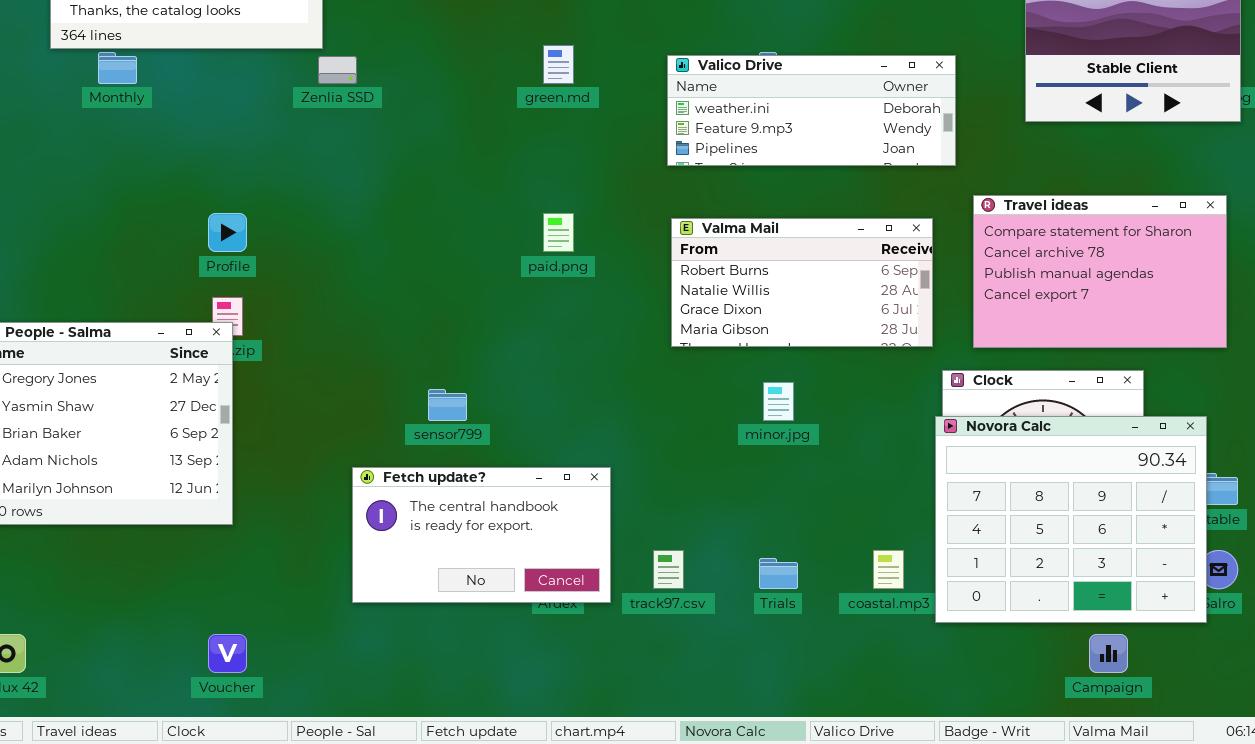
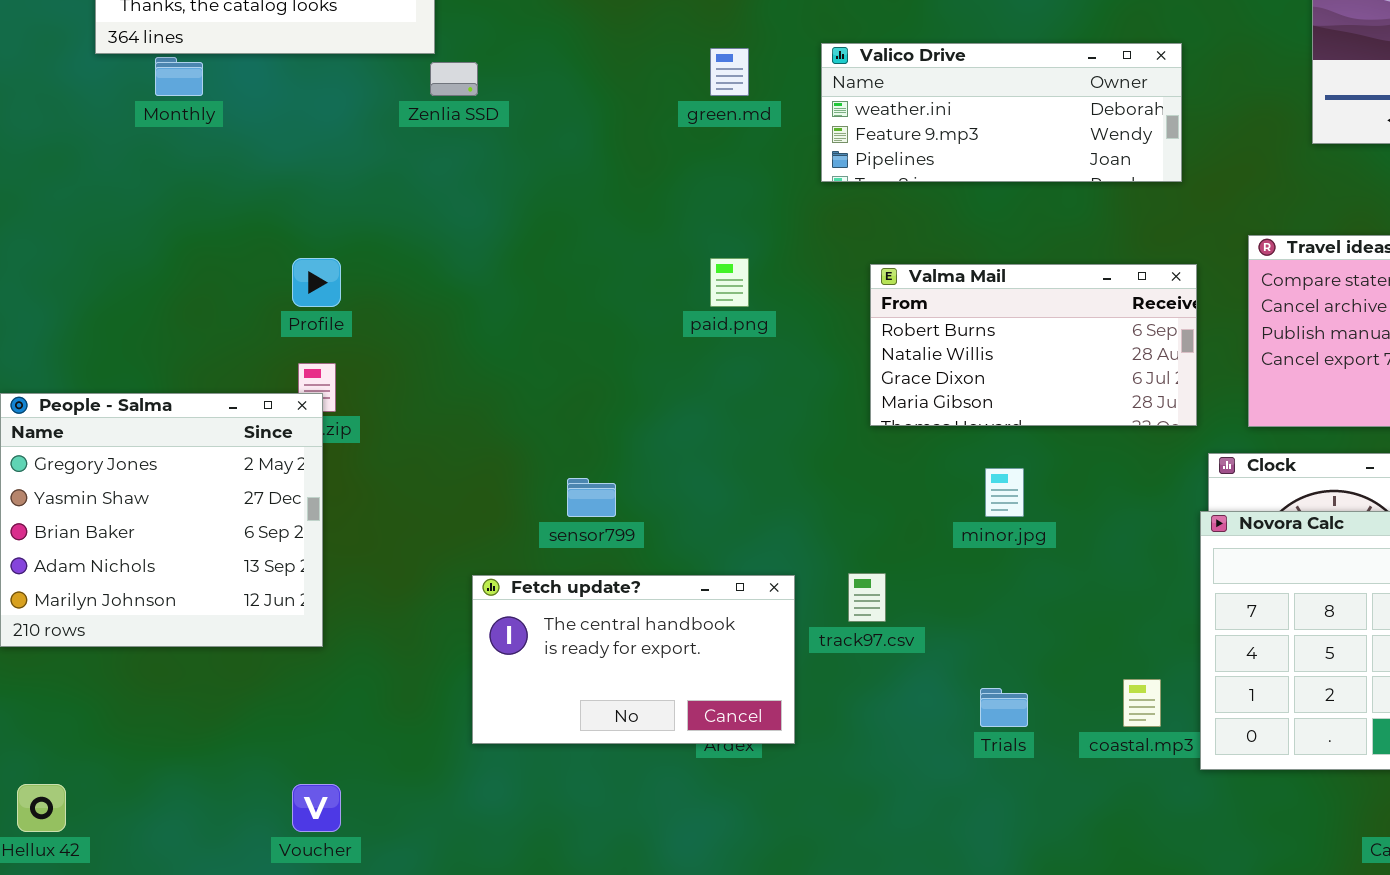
Valico Drive: [667,55,956,166] -> [821,43,1182,182], moved
track97.csv: [653,550,684,589] -> [848,573,886,622], moved

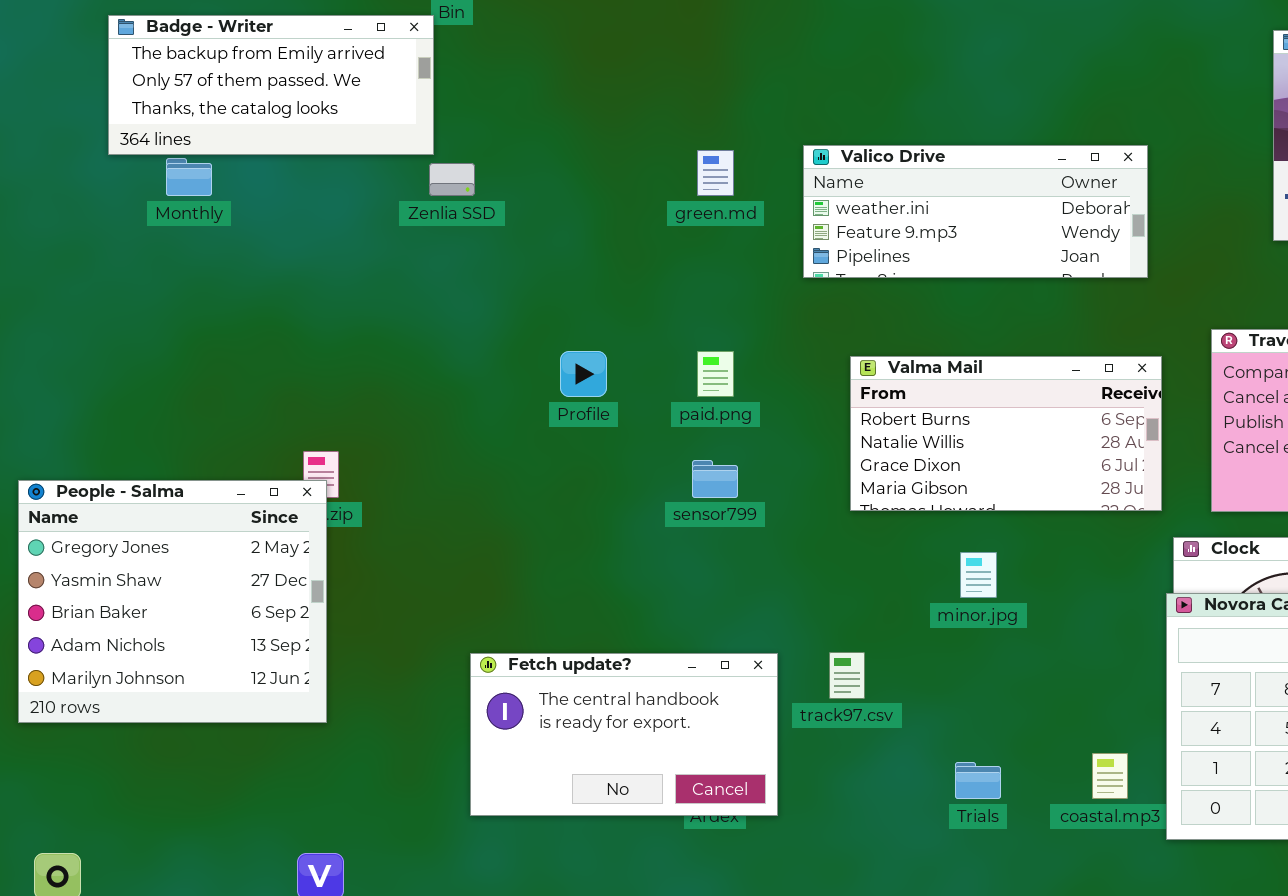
Profile: [292,258,341,307] -> [560,351,607,397], moved
sensor799: [567,478,616,517] -> [692,460,738,498], moved

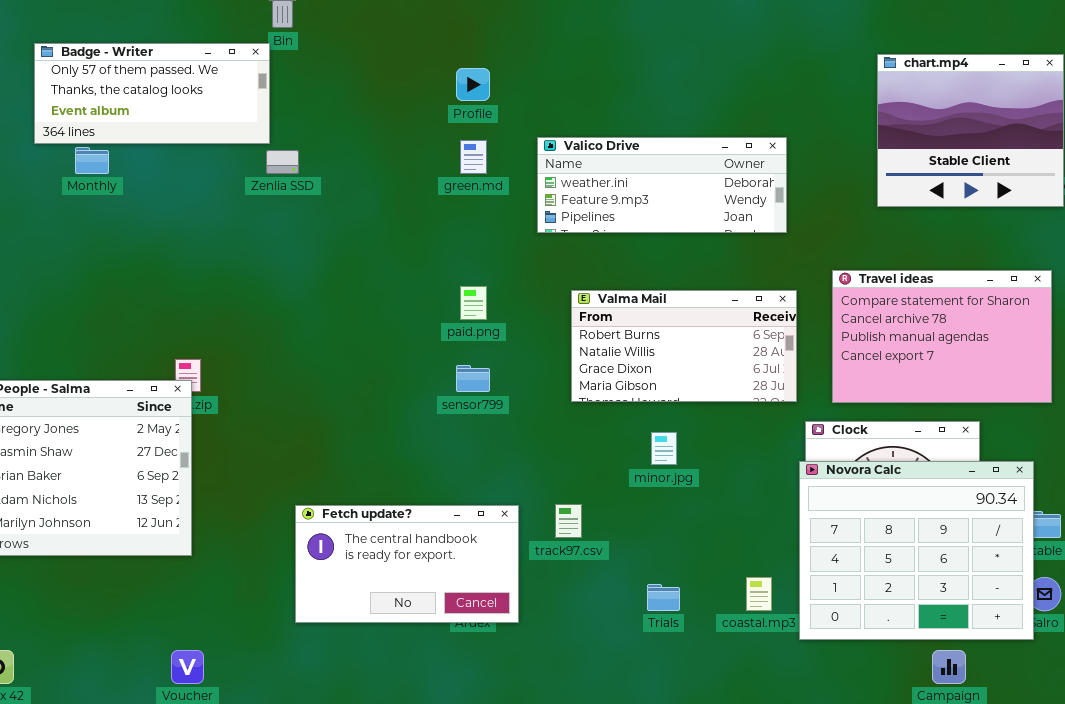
Badge - Writer: [108,15,434,155] -> [34,43,270,144], scrolled down 1 row
Profile: [560,351,607,397] -> [456,68,490,101], moved

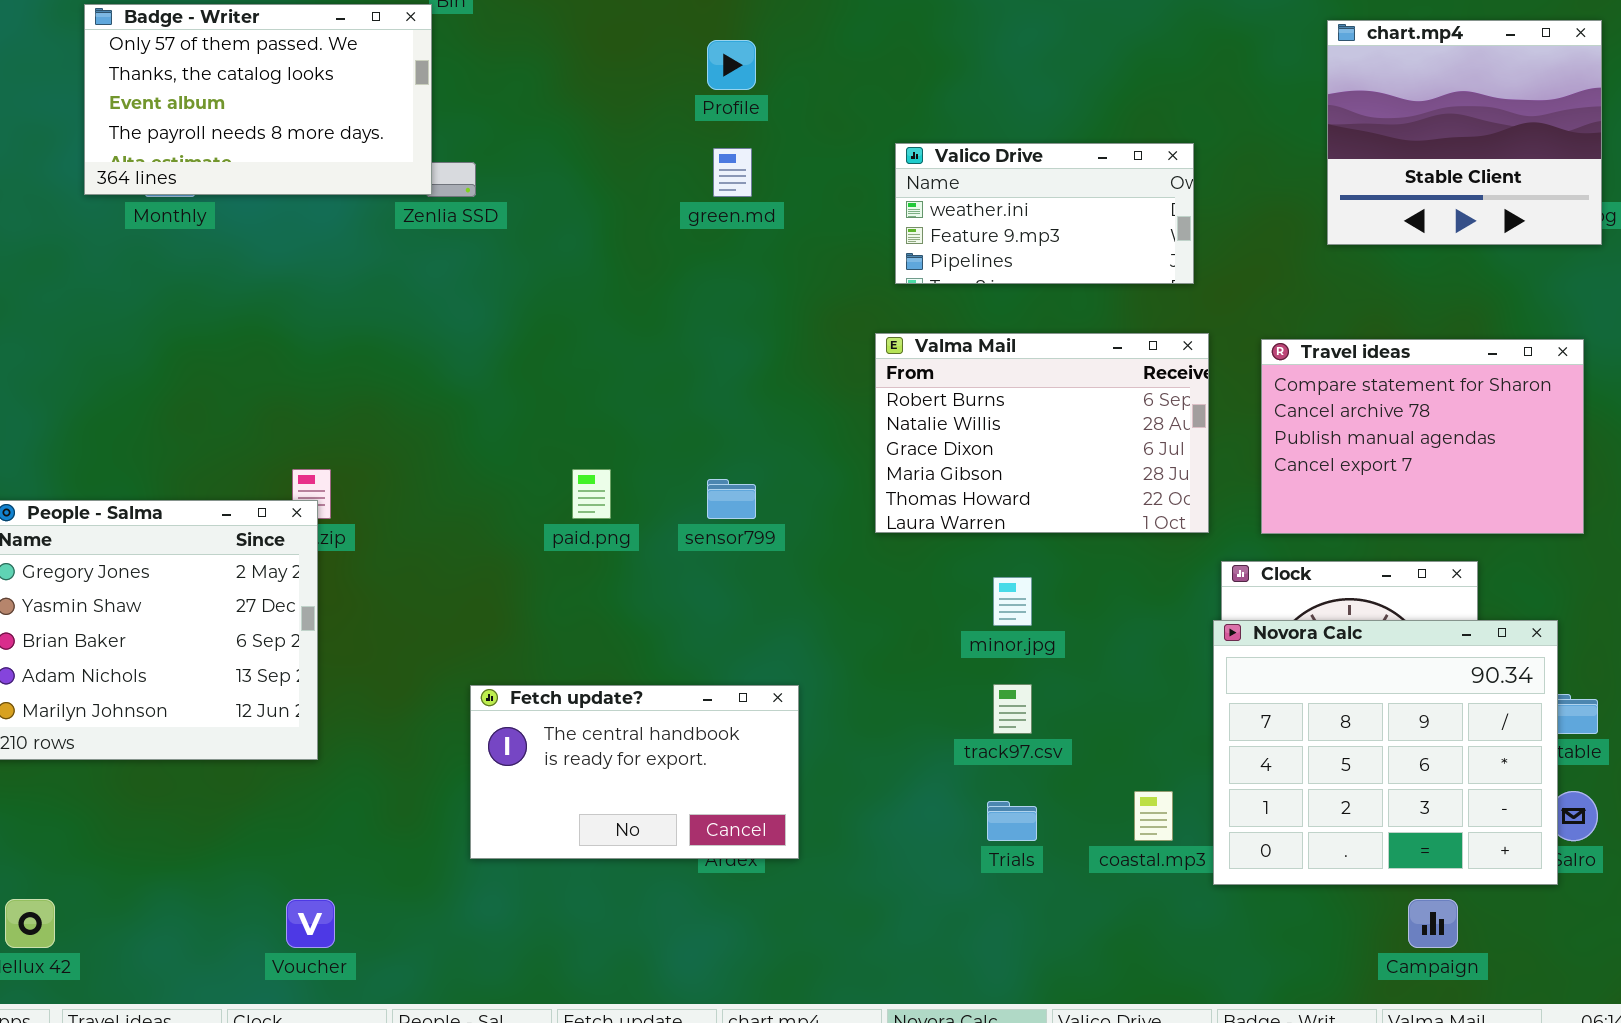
Badge - Writer: [34,43,270,144] -> [84,4,432,195], resized
Valico Drive: [537,137,787,233] -> [895,143,1194,284], resized
paid.png: [460,286,487,320] -> [572,469,611,519], moved
Valma Mail: [571,290,797,402] -> [875,333,1209,533], resized
track97.csv: [555,504,582,538] -> [993,684,1032,734], moved

